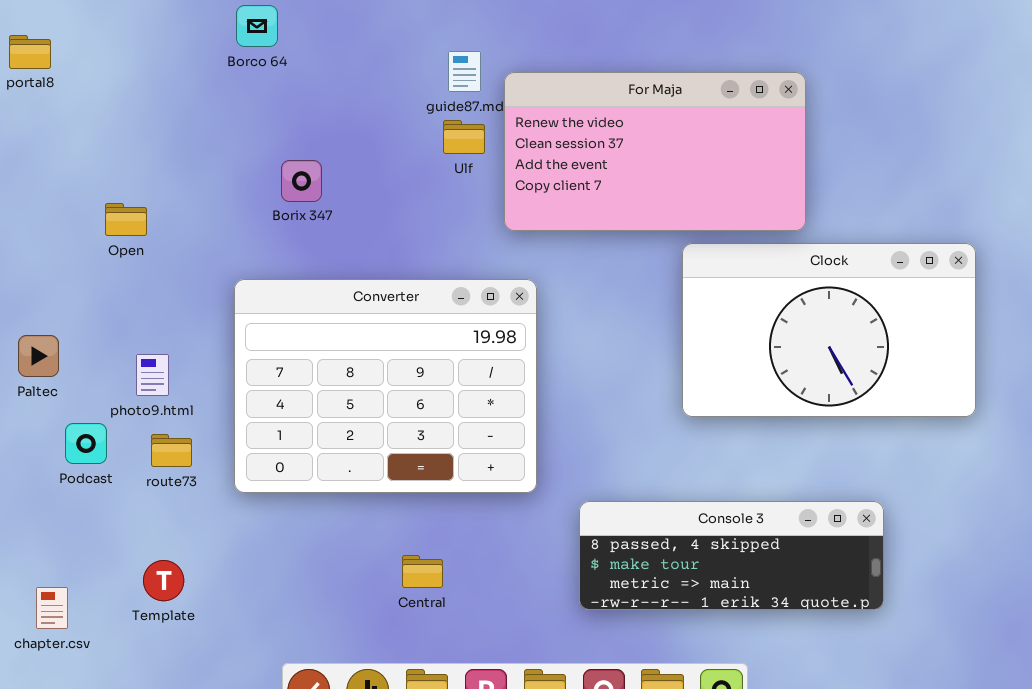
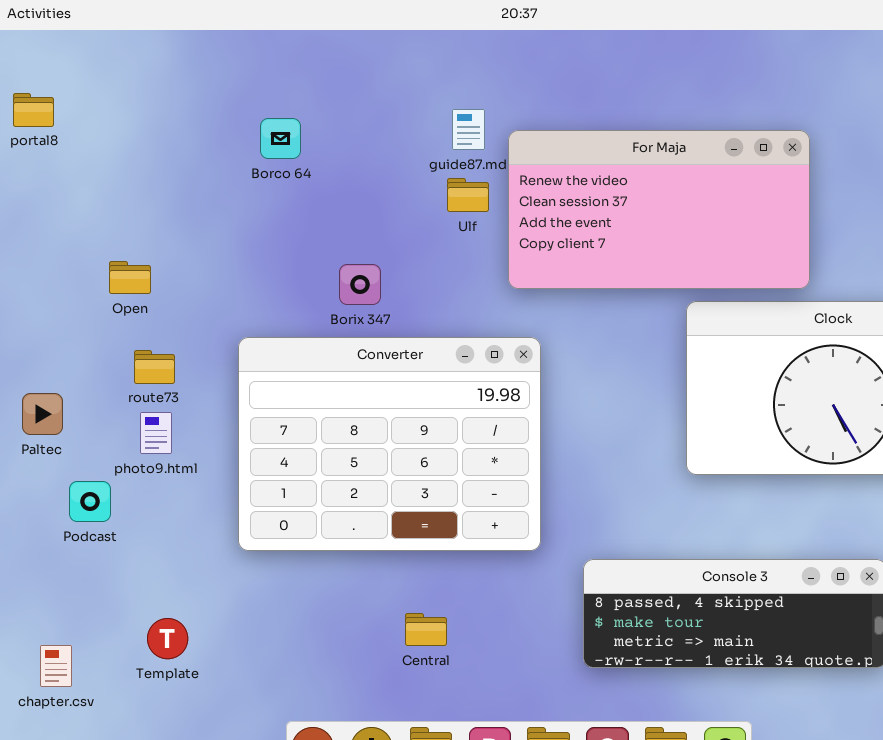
Borco 64: [236,5,278,47] -> [260,118,301,159], moved
Borix 347: [281,160,322,202] -> [339,264,381,305], moved
route73: [151,434,192,467] -> [134,350,175,384], moved

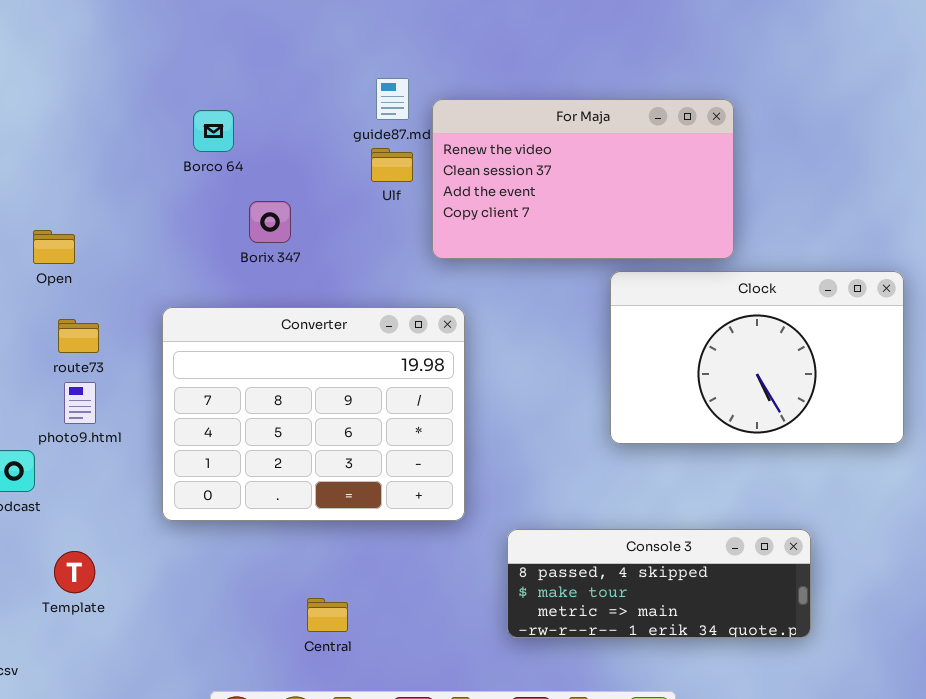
Borco 64: [260,118,301,159] -> [193,110,234,152], moved
Borix 347: [339,264,381,305] -> [249,201,291,243], moved
Central: [405,613,447,646] -> [307,598,348,632], moved
Template: [147,618,188,659] -> [54,551,95,593], moved

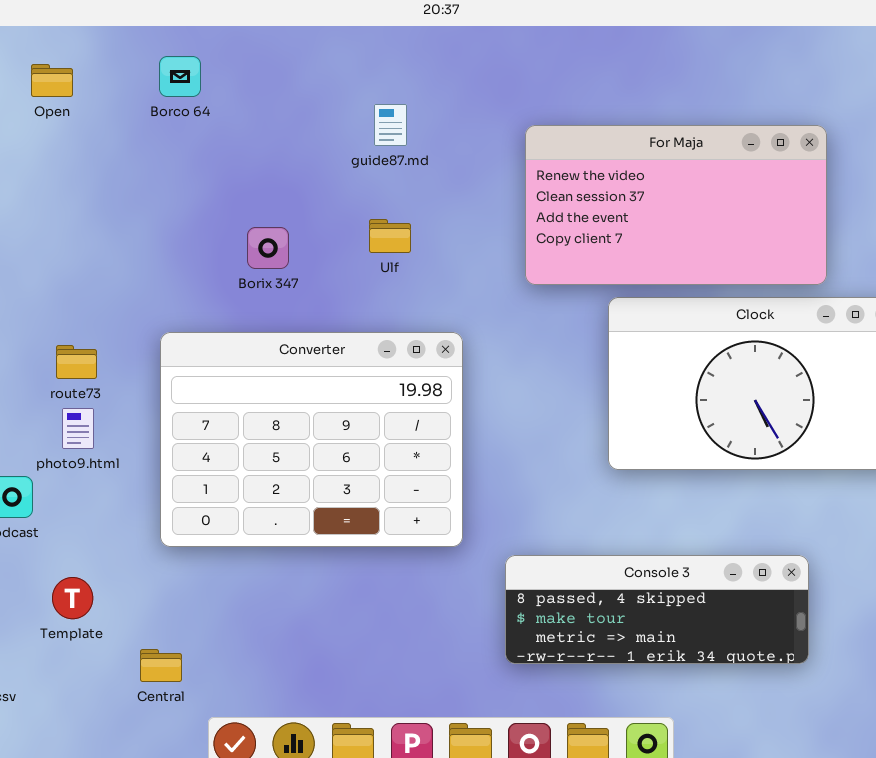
For Maja: [432,99,734,259] -> [525,125,827,285], moved
Borco 64: [193,110,234,152] -> [159,56,201,97], moved
Ulf: [371,148,413,182] -> [369,219,411,253], moved
Open: [33,230,75,264] -> [31,64,73,97], moved
Central: [307,598,348,632] -> [140,649,182,682], moved

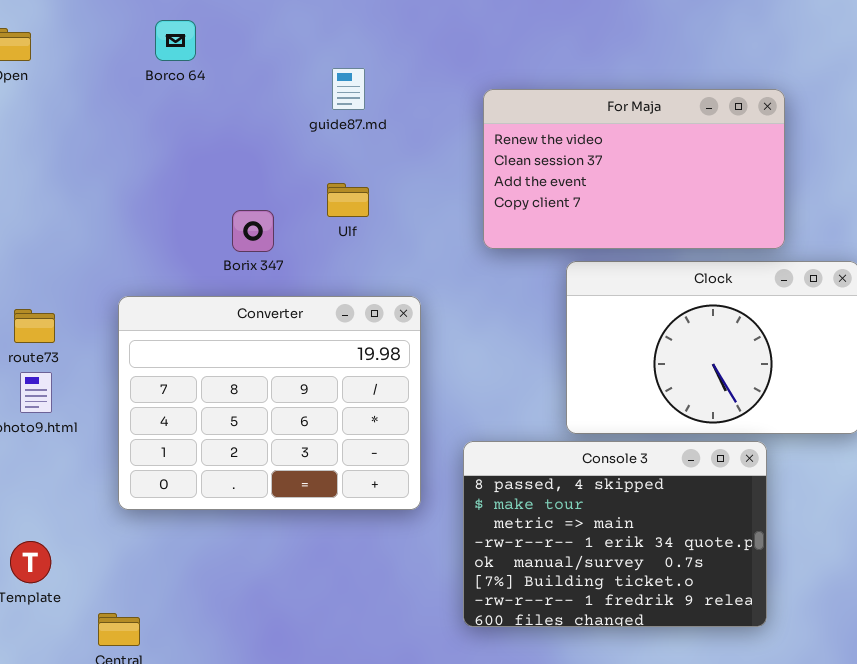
Borco 64: [159,56,201,97] -> [155,20,196,61], moved
Borix 347: [247,227,289,269] -> [232,210,274,252], moved
Console 3: [505,555,809,664] -> [463,441,767,627], resized

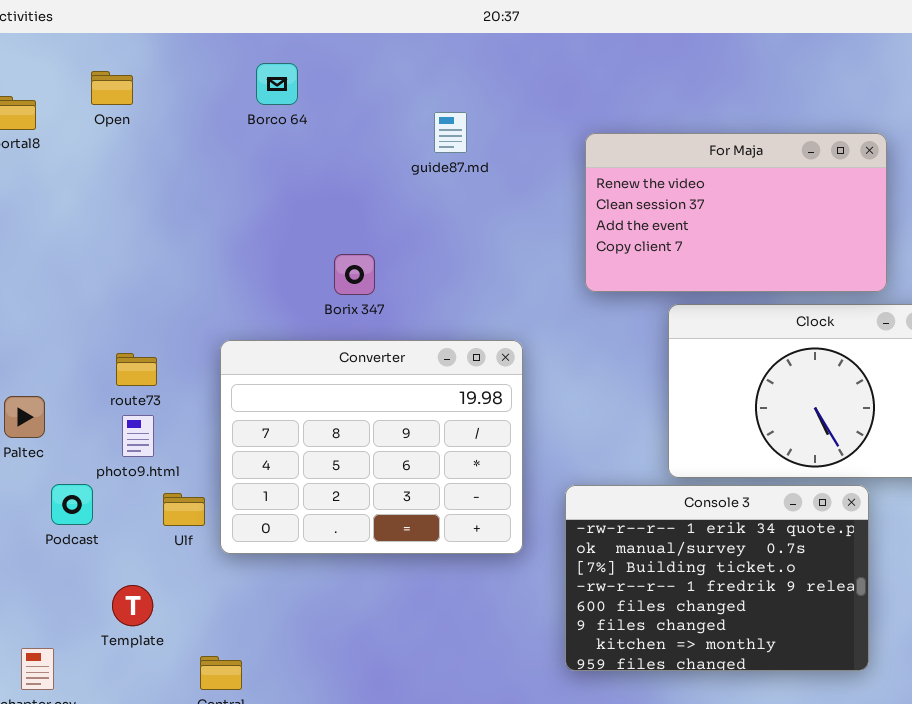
Ulf: [327,183,369,217] -> [163,493,205,526], moved
Console 3: [463,441,767,627] -> [565,485,869,671], scrolled down 3 rows

